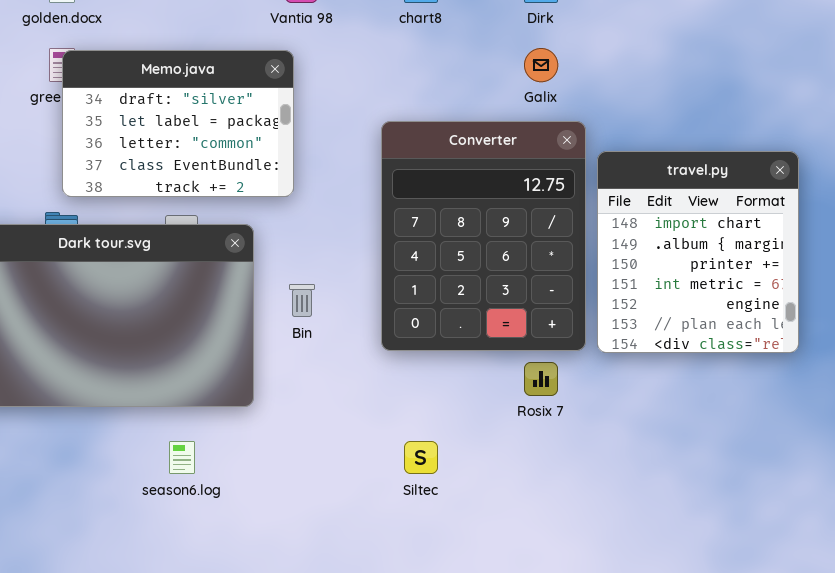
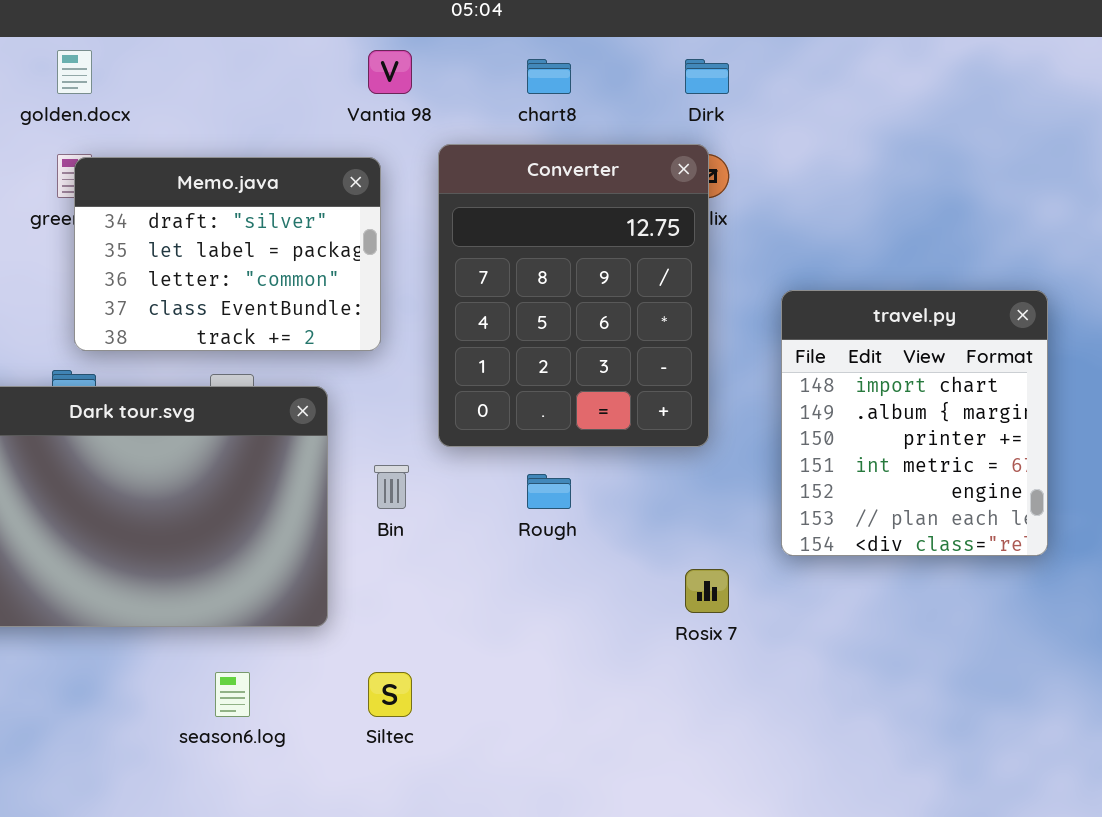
Converter: [381,121,586,351] -> [438,144,709,447], moved
Siltec: [404,441,438,474] -> [368,672,412,717], moved

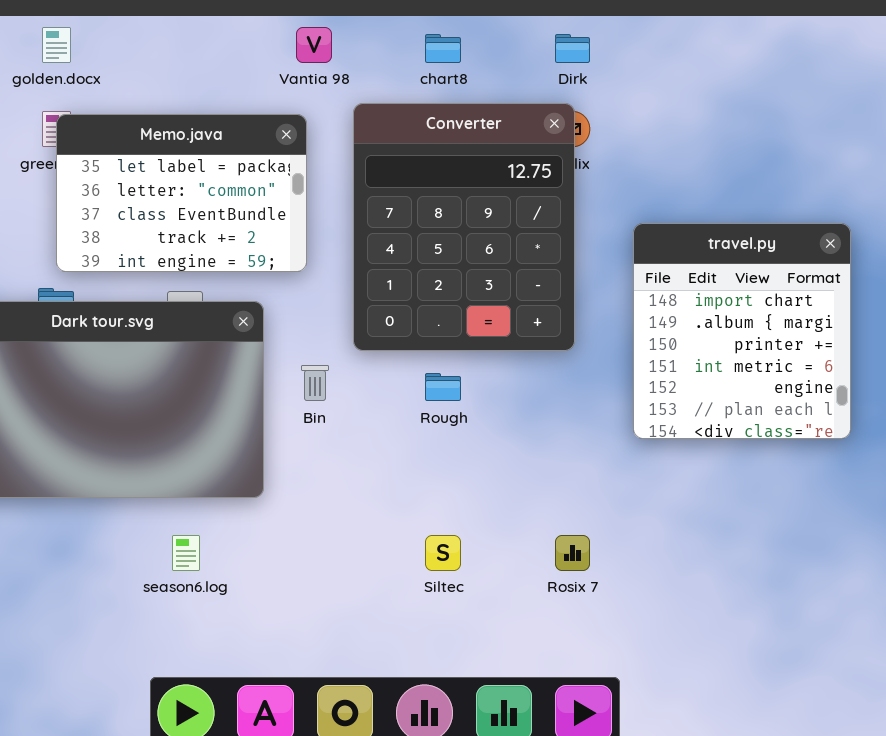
Memo.java: [74,157,381,351] -> [56,114,307,272], scrolled down 1 row
Rosix 7: [685,569,729,613] -> [555,535,590,571], moved
Siltec: [368,672,412,717] -> [425,535,461,571], moved

